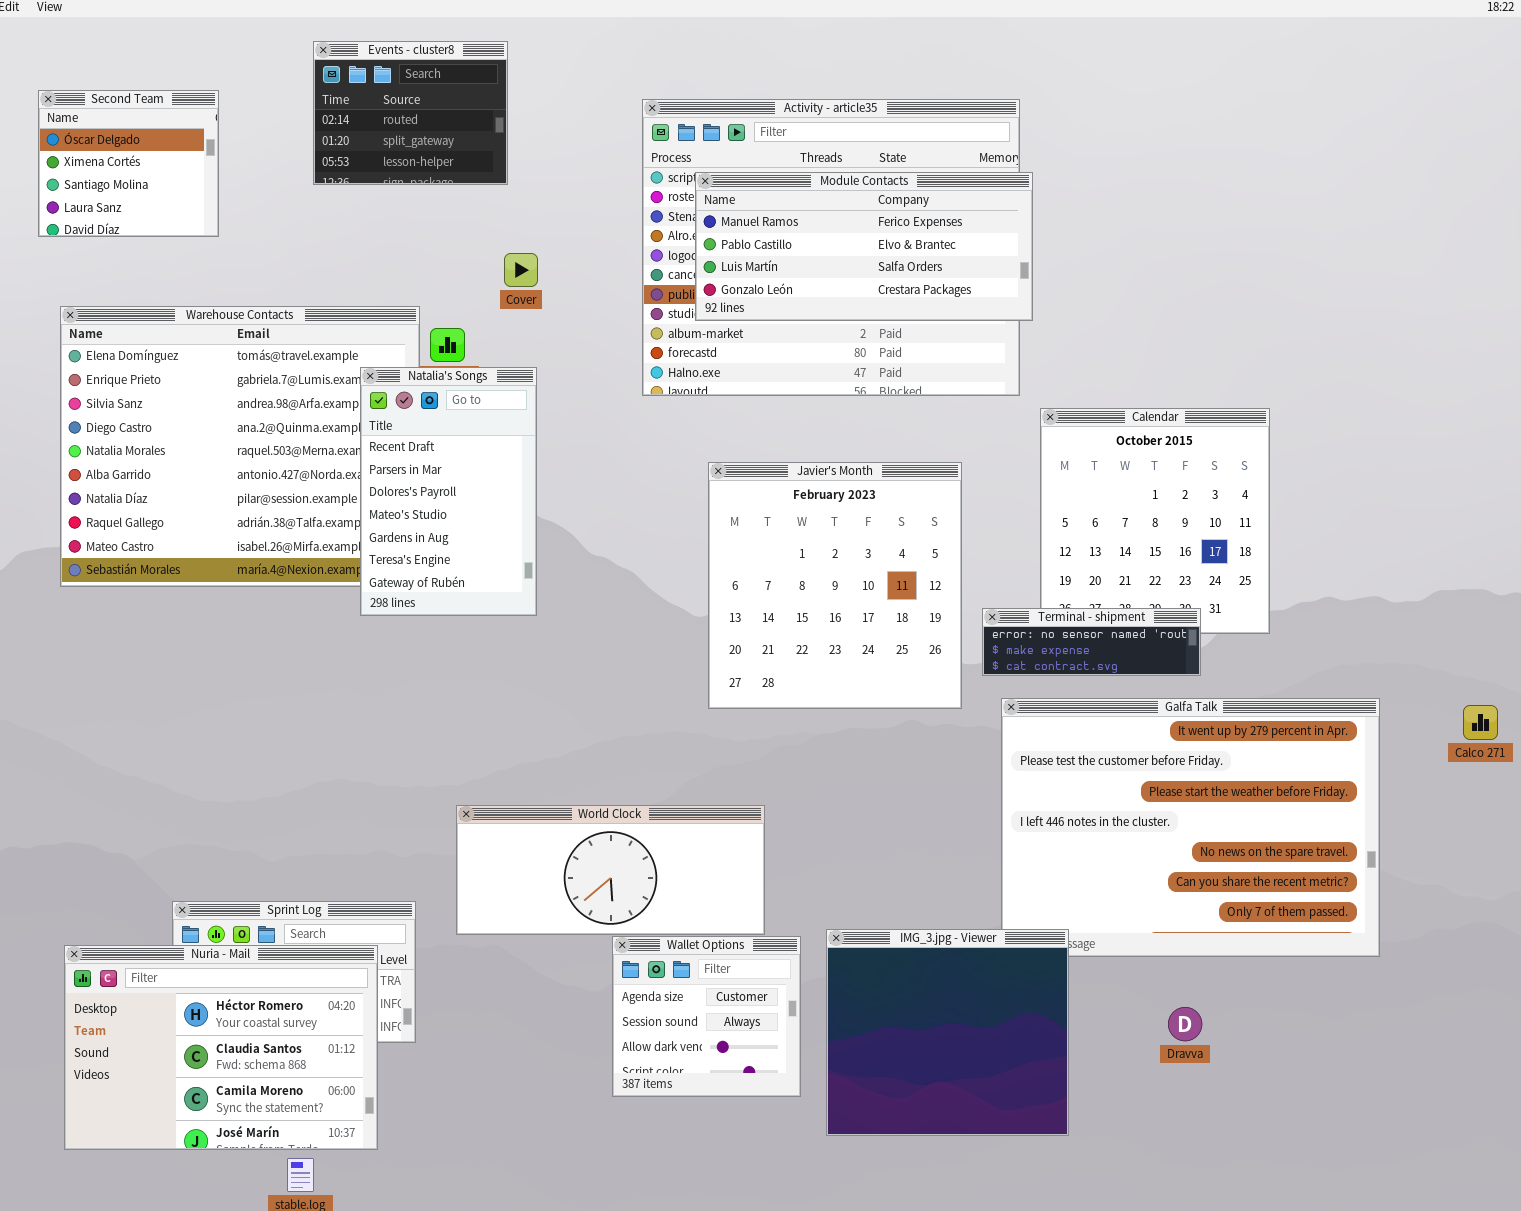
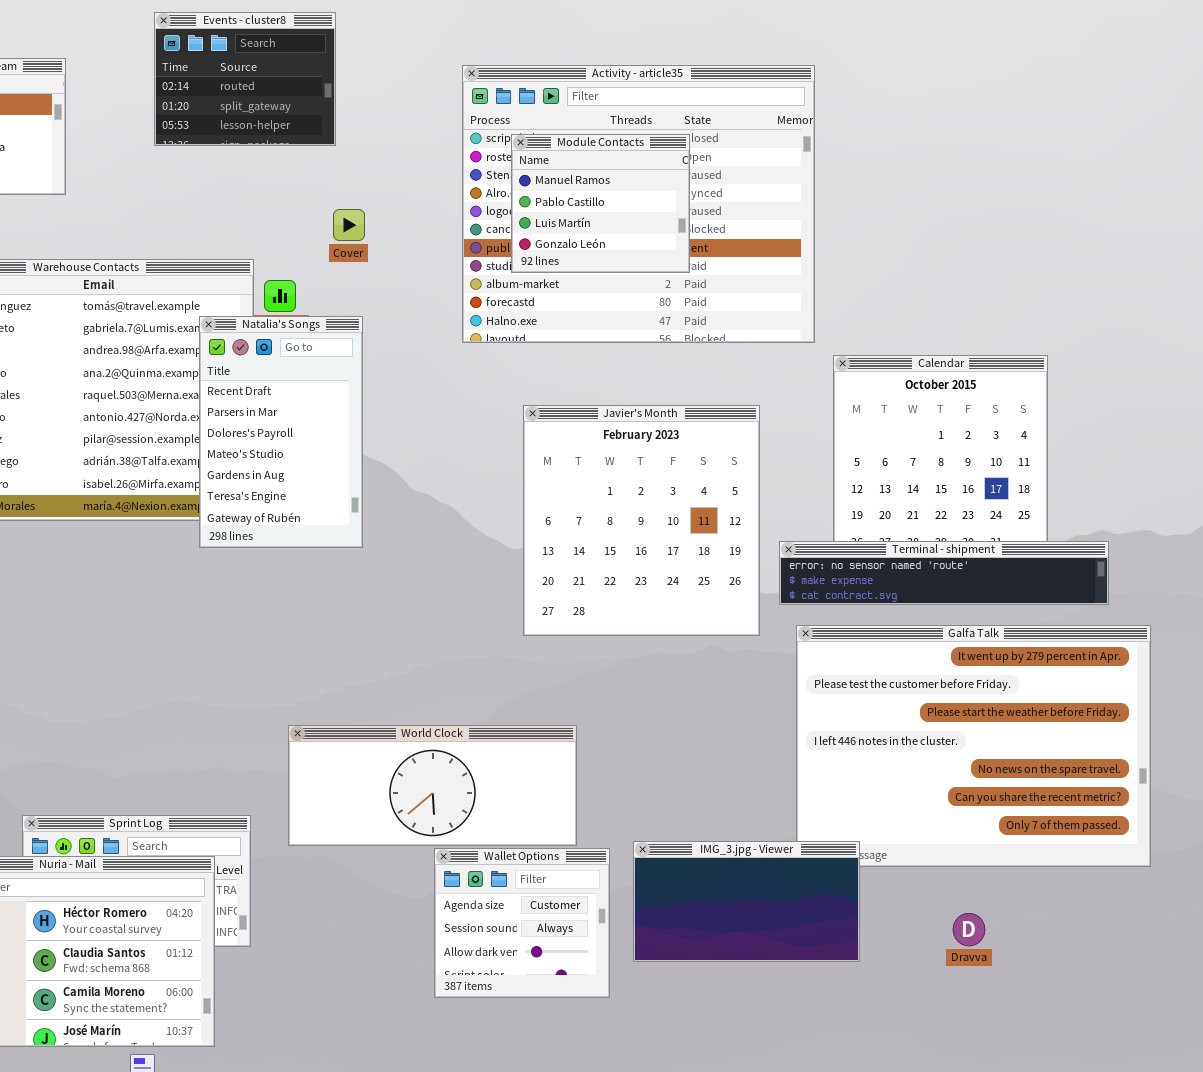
Module Contacts: [695,172,1033,321] -> [511,134,690,273], resized
Terminal - shipment: [982,608,1201,676] -> [779,541,1109,605], resized
IMG_3.jpg - Viewer: [826,929,1069,1136] -> [633,841,860,962], resized

